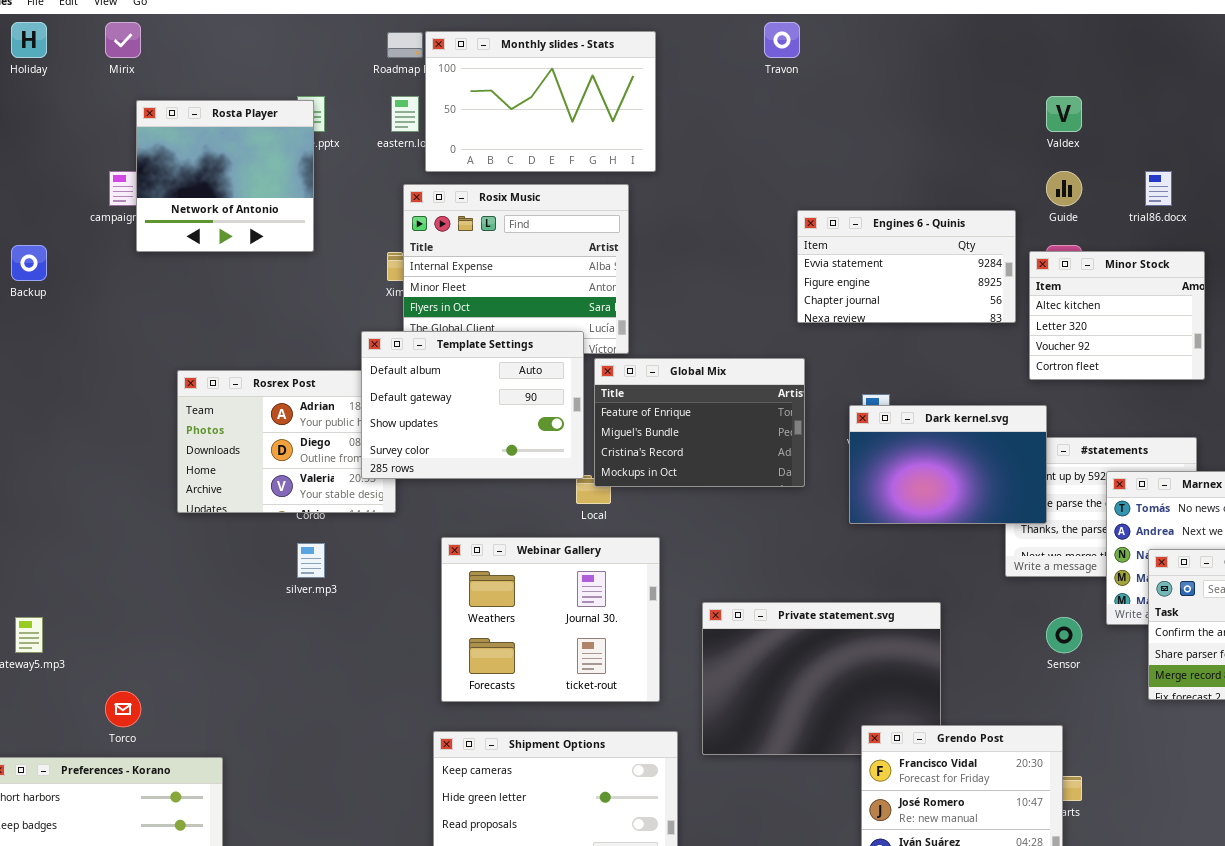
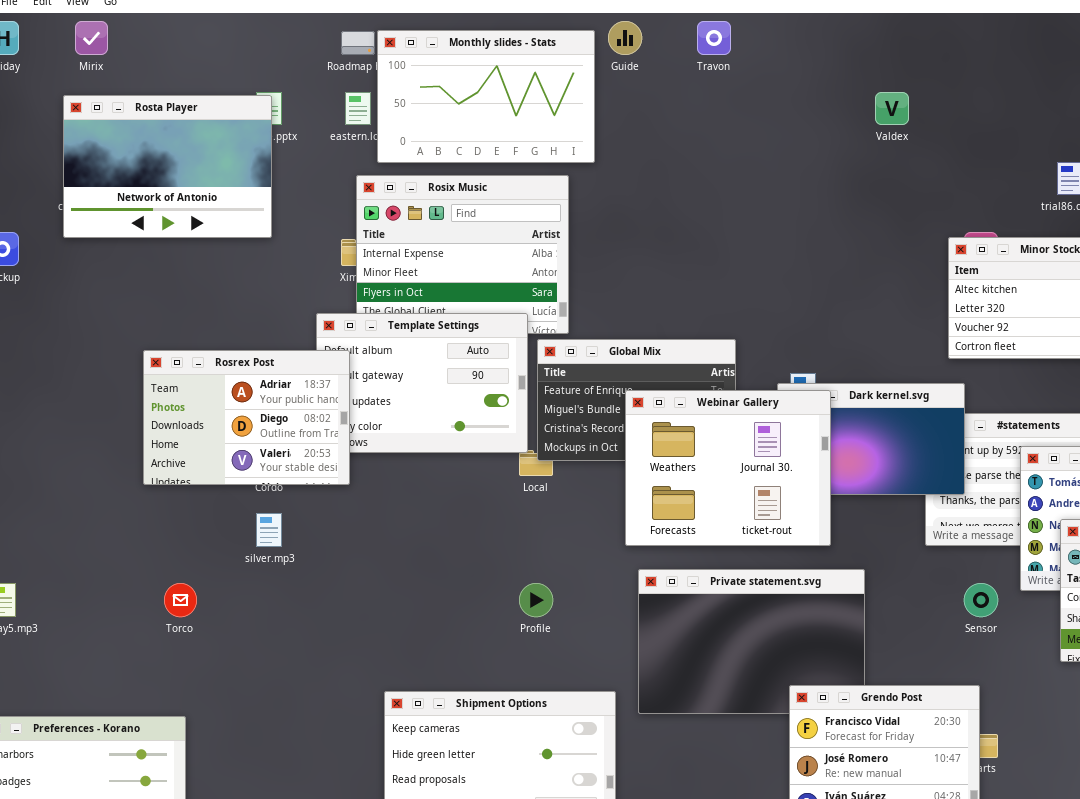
Valdex: [1046,96,1082,132] -> [875,92,909,125], moved
Rosta Player: [136,100,314,252] -> [63,95,272,238], resized
Guide: [1046,171,1082,206] -> [608,21,642,55], moved
Engines 6 - Quinis: [797,210,1016,323] -> none, closed
Rosrex Post: [177,370,396,513] -> [143,350,350,485], raised
Webinar Gallery: [441,537,660,702] -> [625,390,831,546], moved
Torco: [105,691,141,727] -> [164,583,197,617], moved

